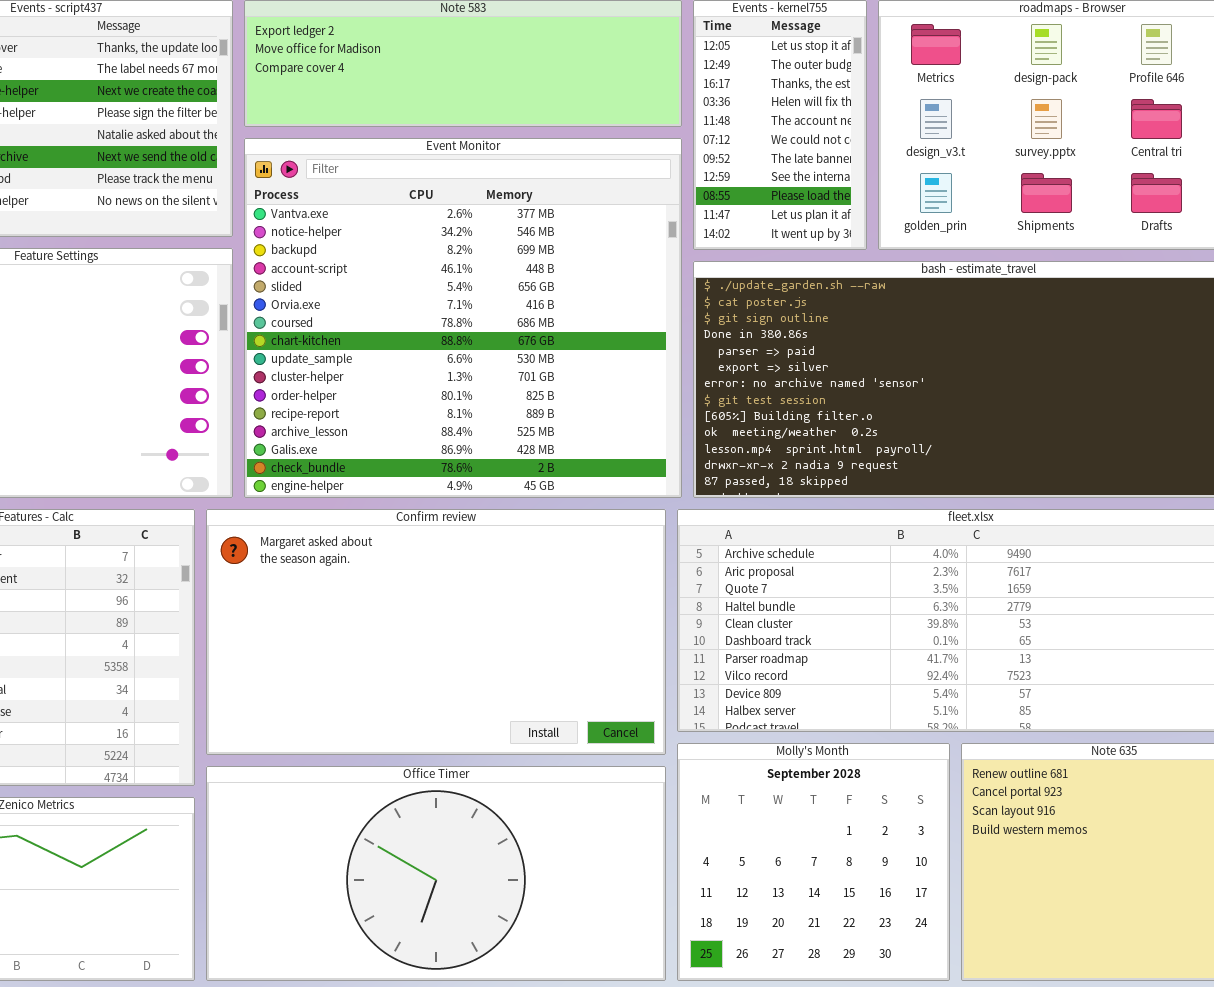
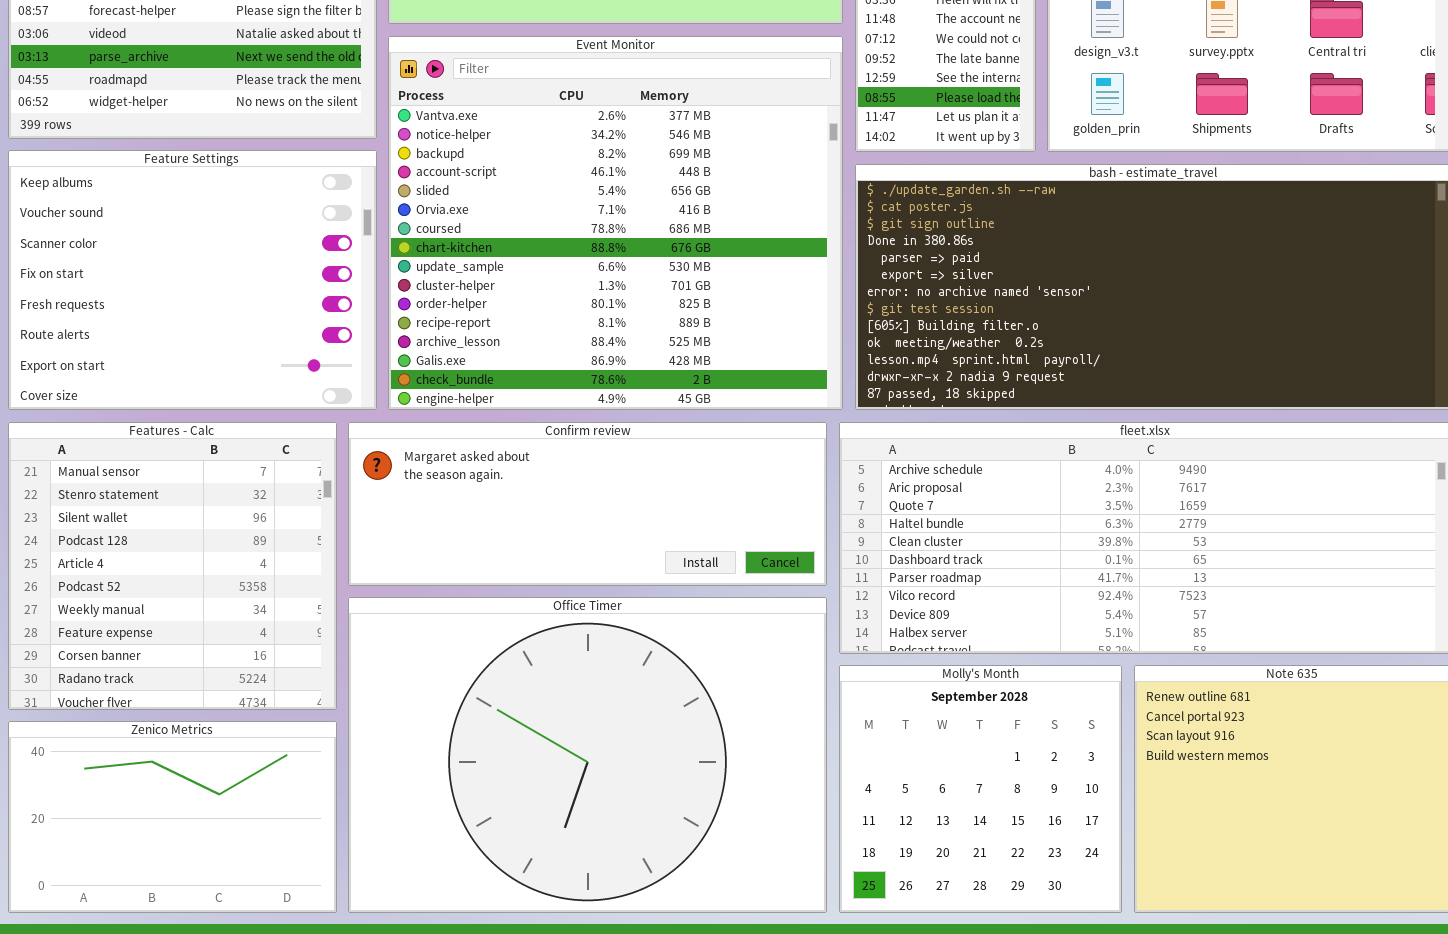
Confirm review: [206,509,666,755] -> [348,422,827,586], resized
Office Timer: [206,766,666,981] -> [348,597,827,913], resized

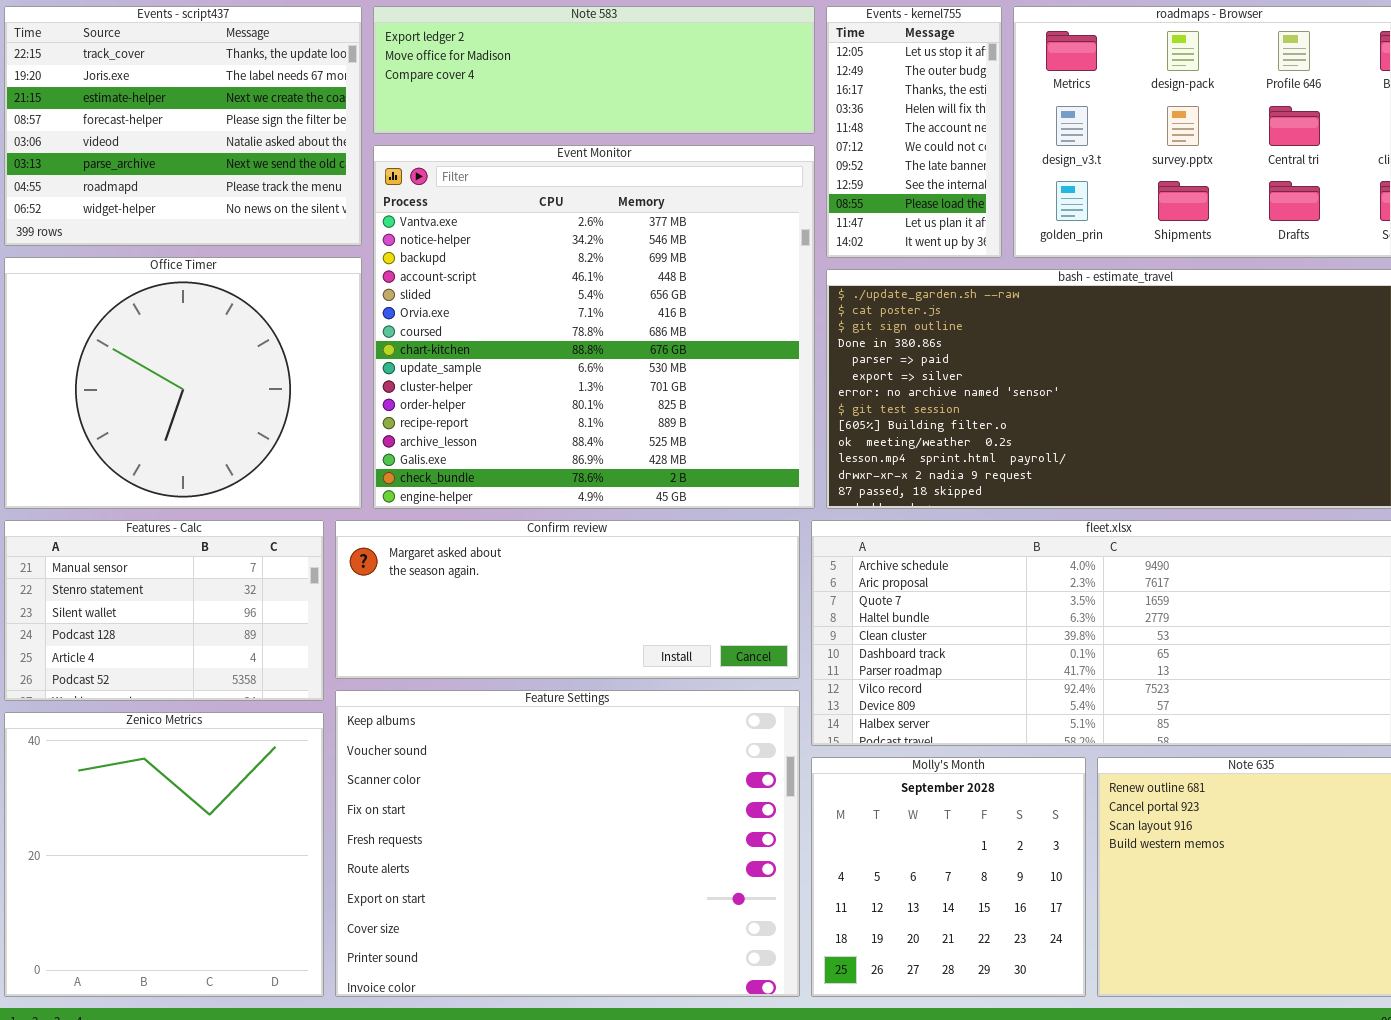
Feature Settings: [8,150,377,410] -> [335,690,800,997], moved, resized
Features - Calc: [8,422,337,710] -> [4,520,324,701], resized
Office Timer: [348,597,827,913] -> [4,257,362,509], moved, resized
Zenico Metrics: [8,721,337,913] -> [4,712,324,997], resized

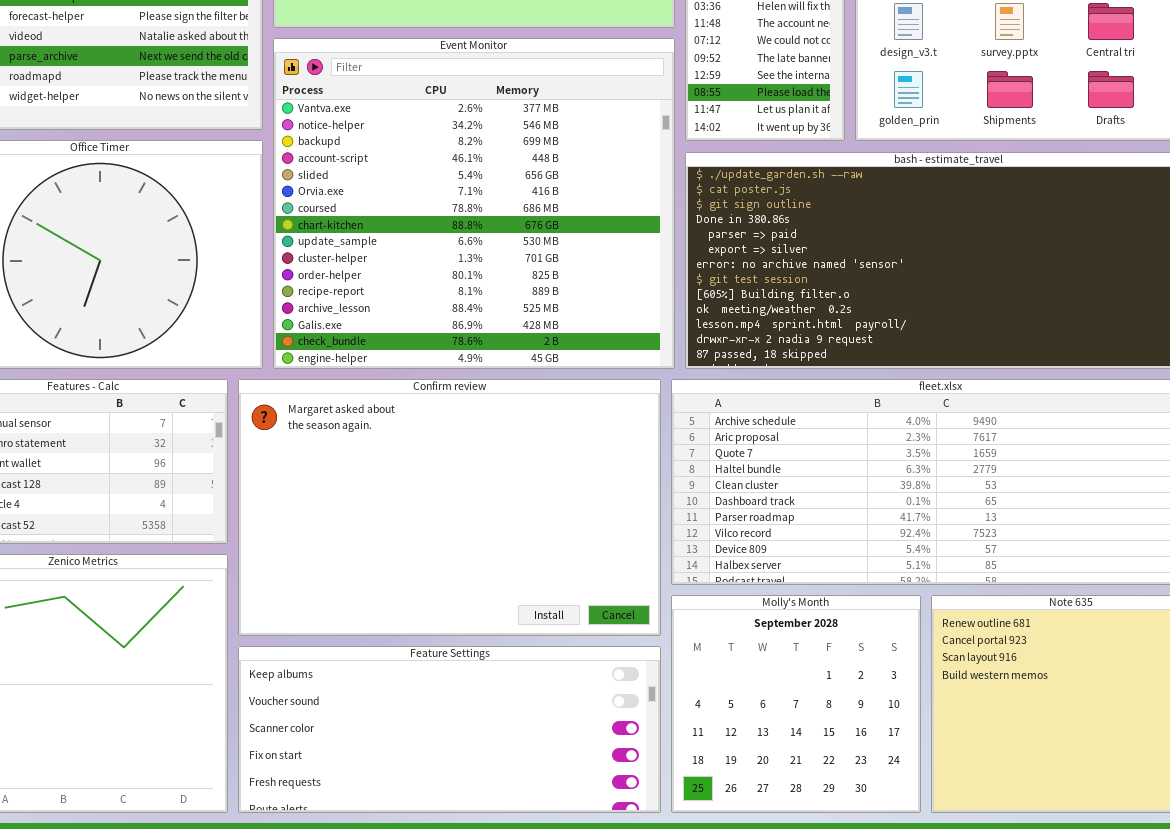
Confirm review: [335,520,800,679] -> [238,379,661,636], resized
Feature Settings: [335,690,800,997] -> [238,646,661,813], resized

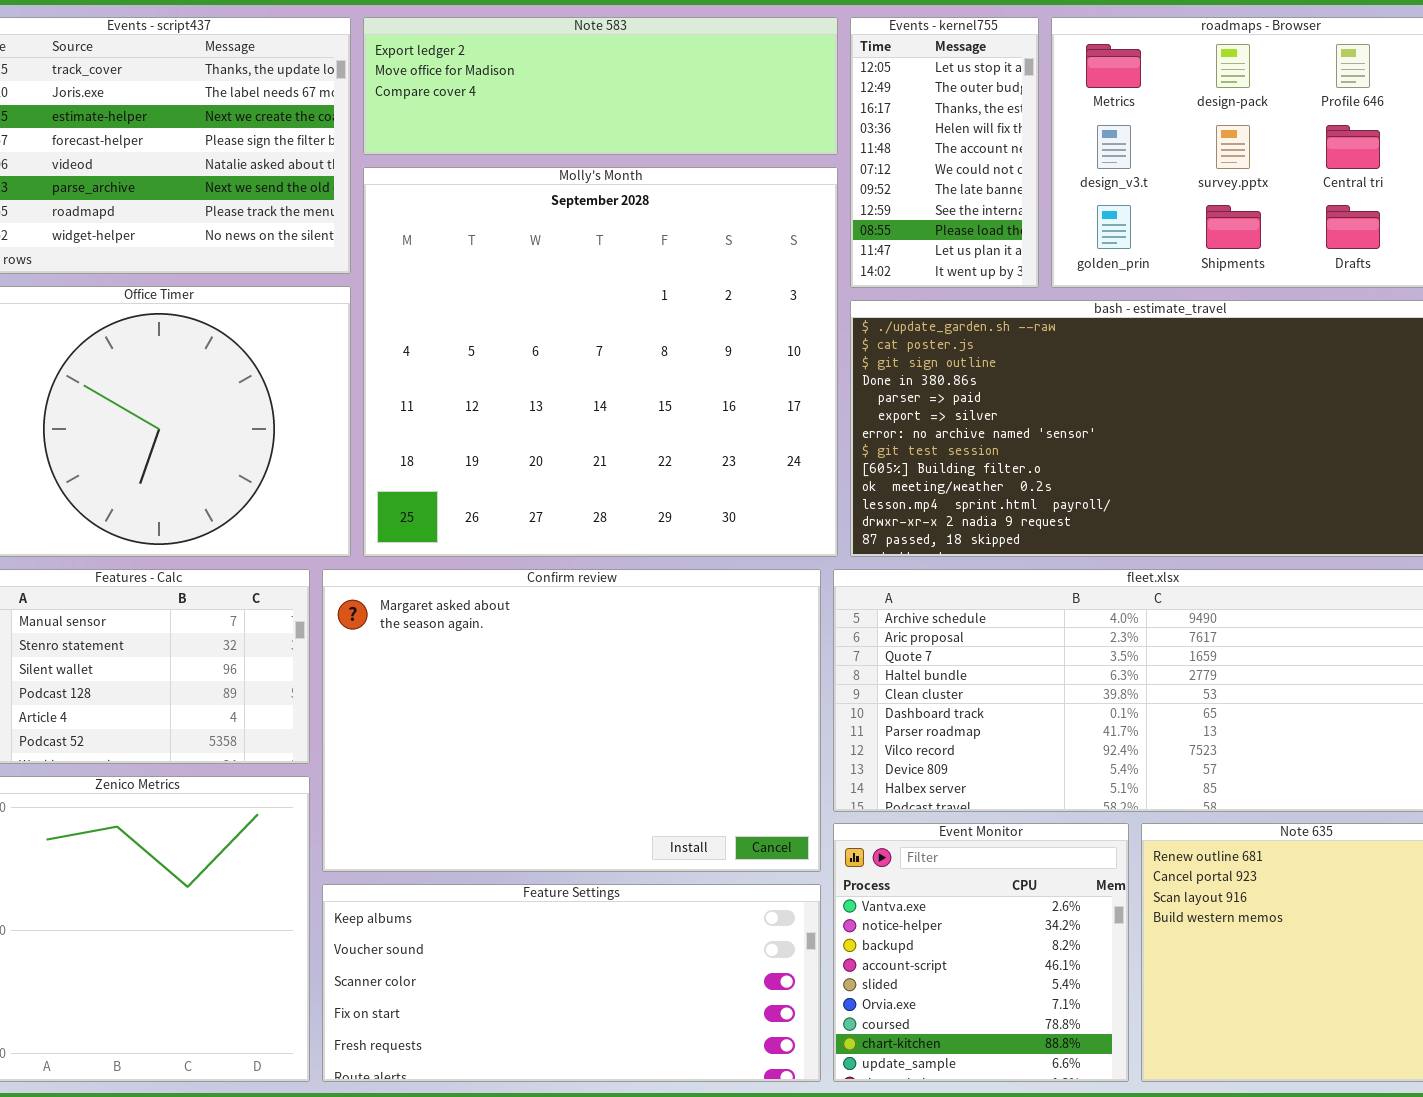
Event Monitor: [273,38,675,369] -> [833,823,1129,1082], moved, resized
Molly's Month: [671,595,921,813] -> [363,167,838,557], moved, resized

